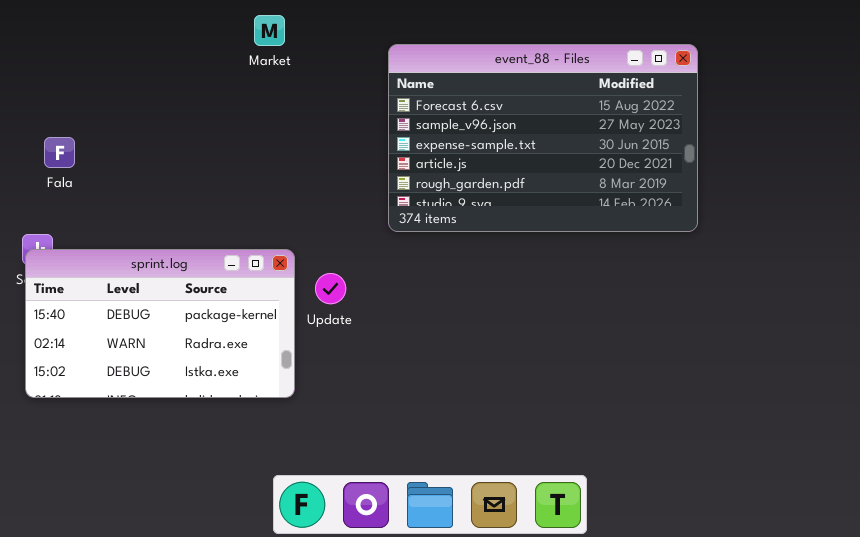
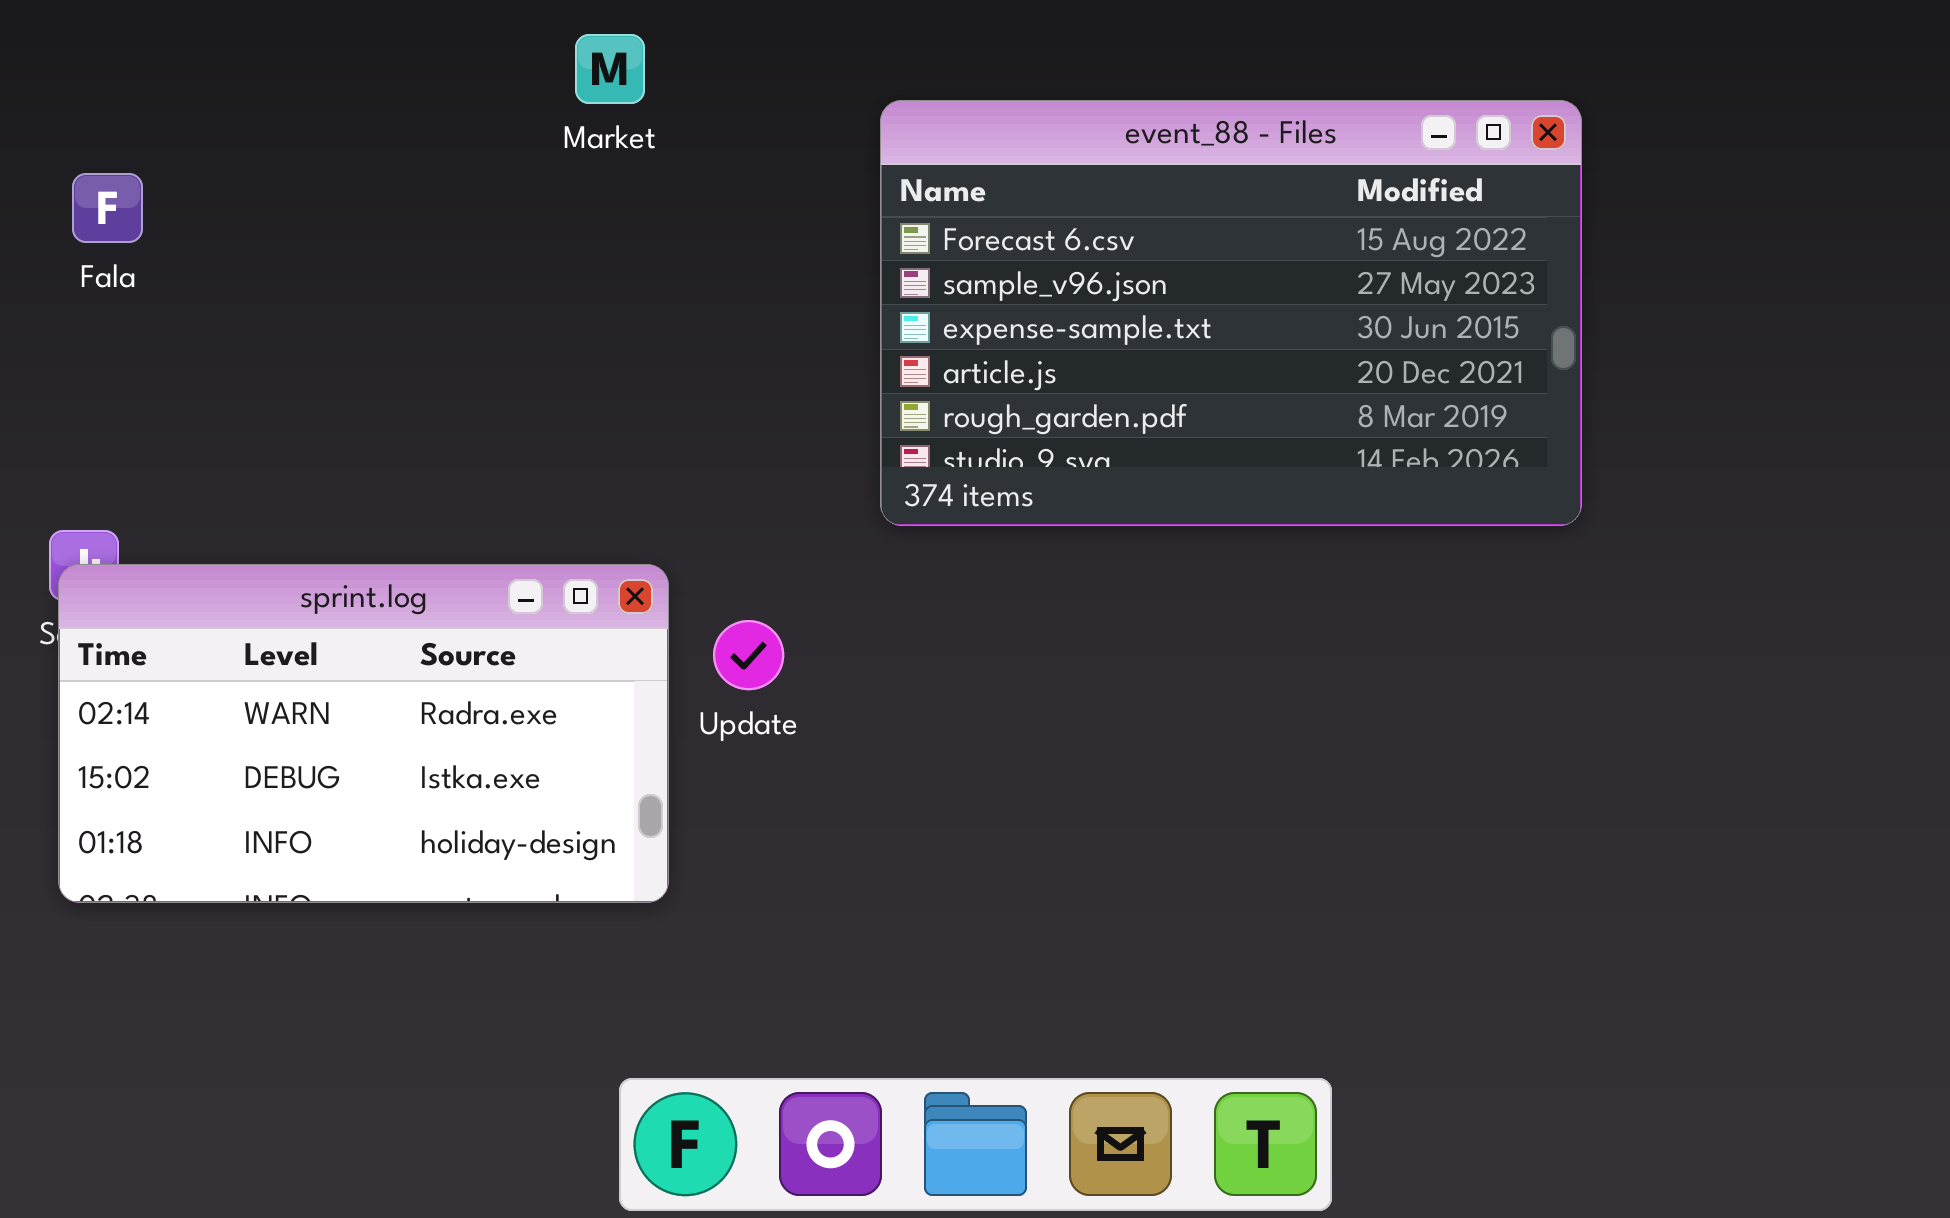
Fala: [44,137,75,168] -> [72,173,143,243], moved
sprint.log: [25,249,295,398] -> [58,564,669,903], scrolled down 1 row

